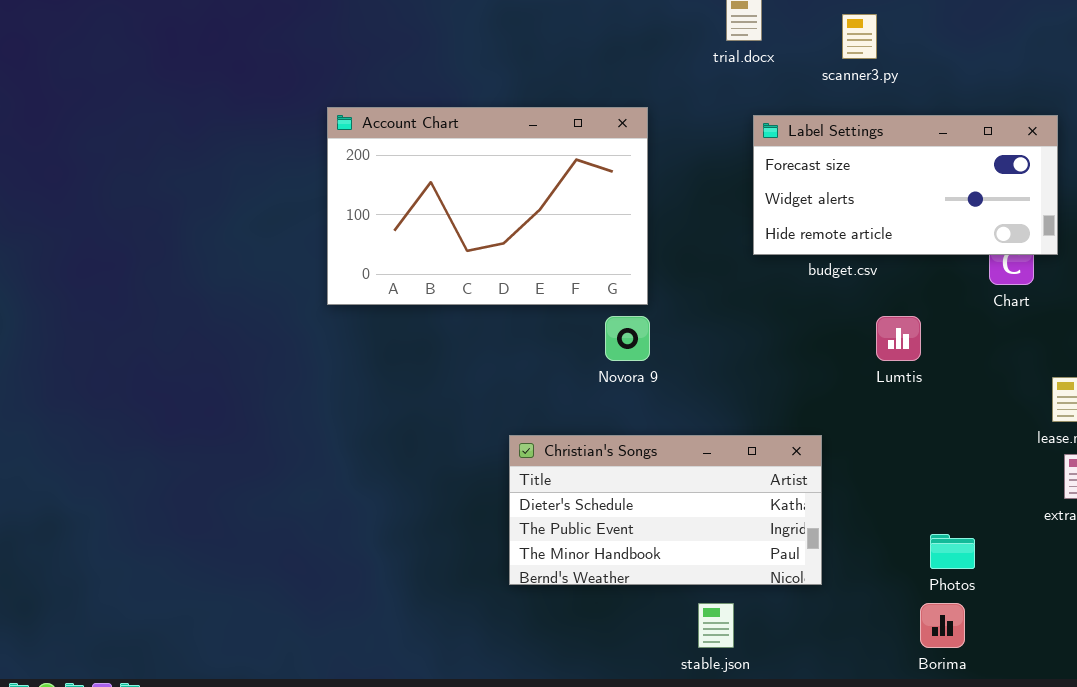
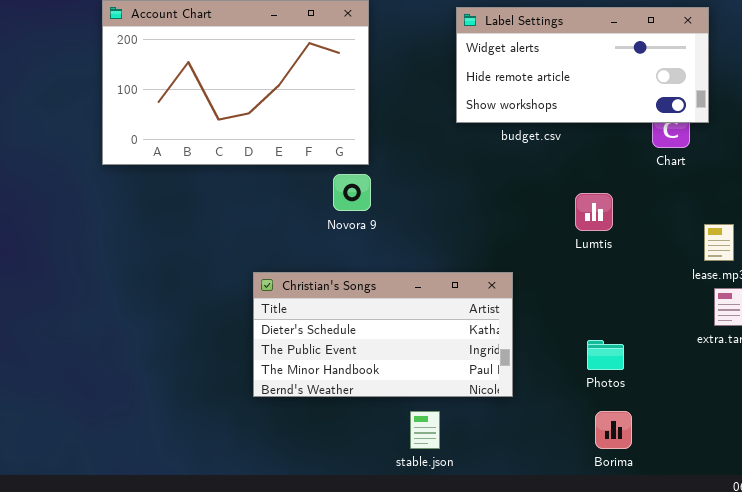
Label Settings: [753,115,1058,255] -> [456,7,709,123], scrolled down 1 row
Lumtis: [876,316,921,361] -> [575,193,613,231], moved
Photos: [930,534,975,569] -> [587,340,624,370], moved

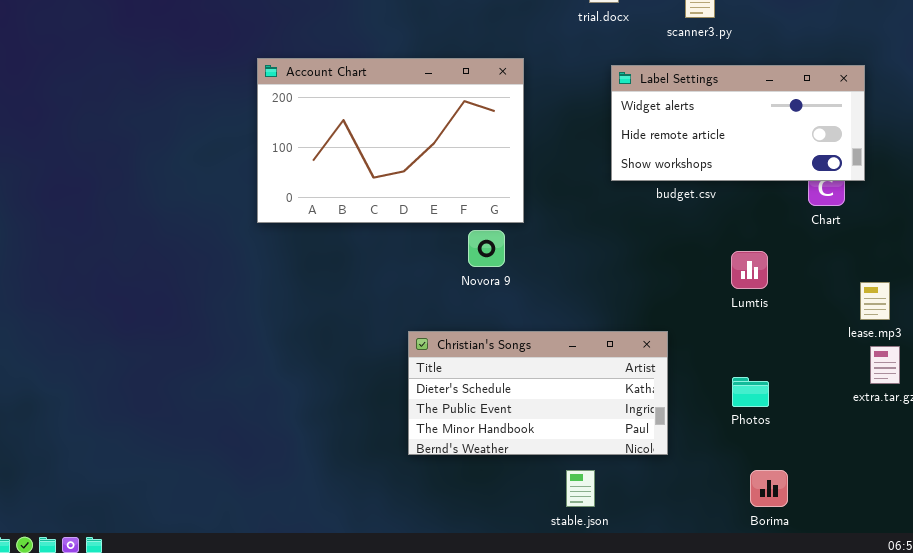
Novora 9: [333,174,371,211] -> [468,230,505,267], moved
Photos: [587,340,624,370] -> [732,377,769,407], moved

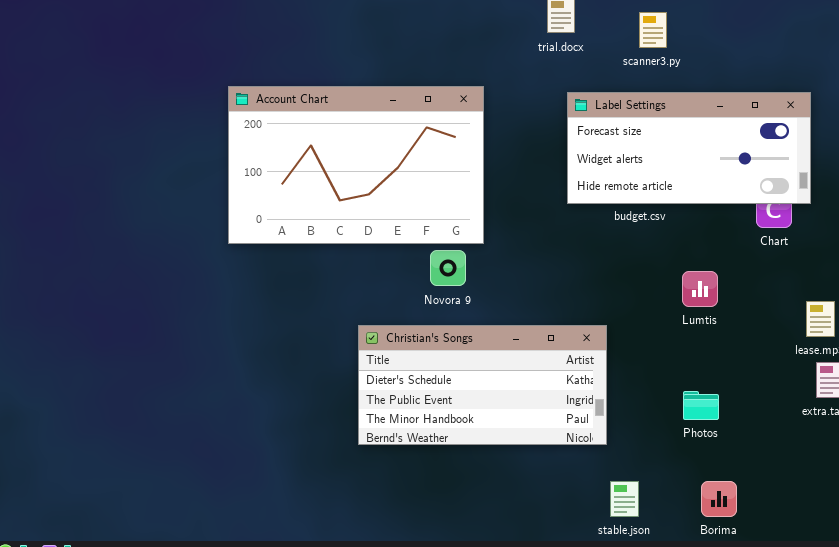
Label Settings: [611,65,865,181] -> [567,92,811,204], scrolled up 1 row
Christian's Songs: [408,331,668,455] -> [358,325,607,445], moved
stable.json: [566,470,595,507] -> [610,481,639,517], moved

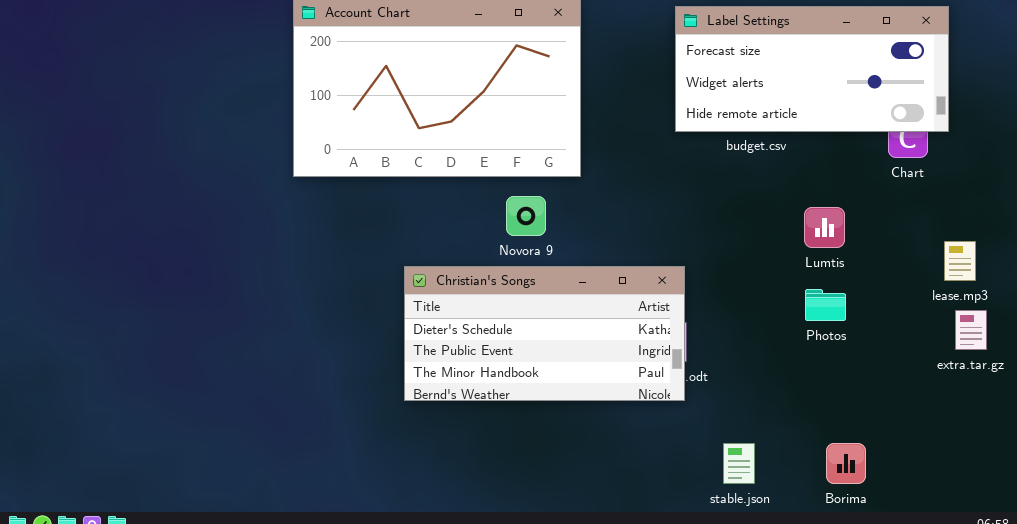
Novora 9: [430,250,466,286] -> [506,196,546,236], moved
Christian's Songs: [358,325,607,445] -> [404,266,685,401], moved
Photos: [683,391,719,420] -> [805,289,846,321], moved

